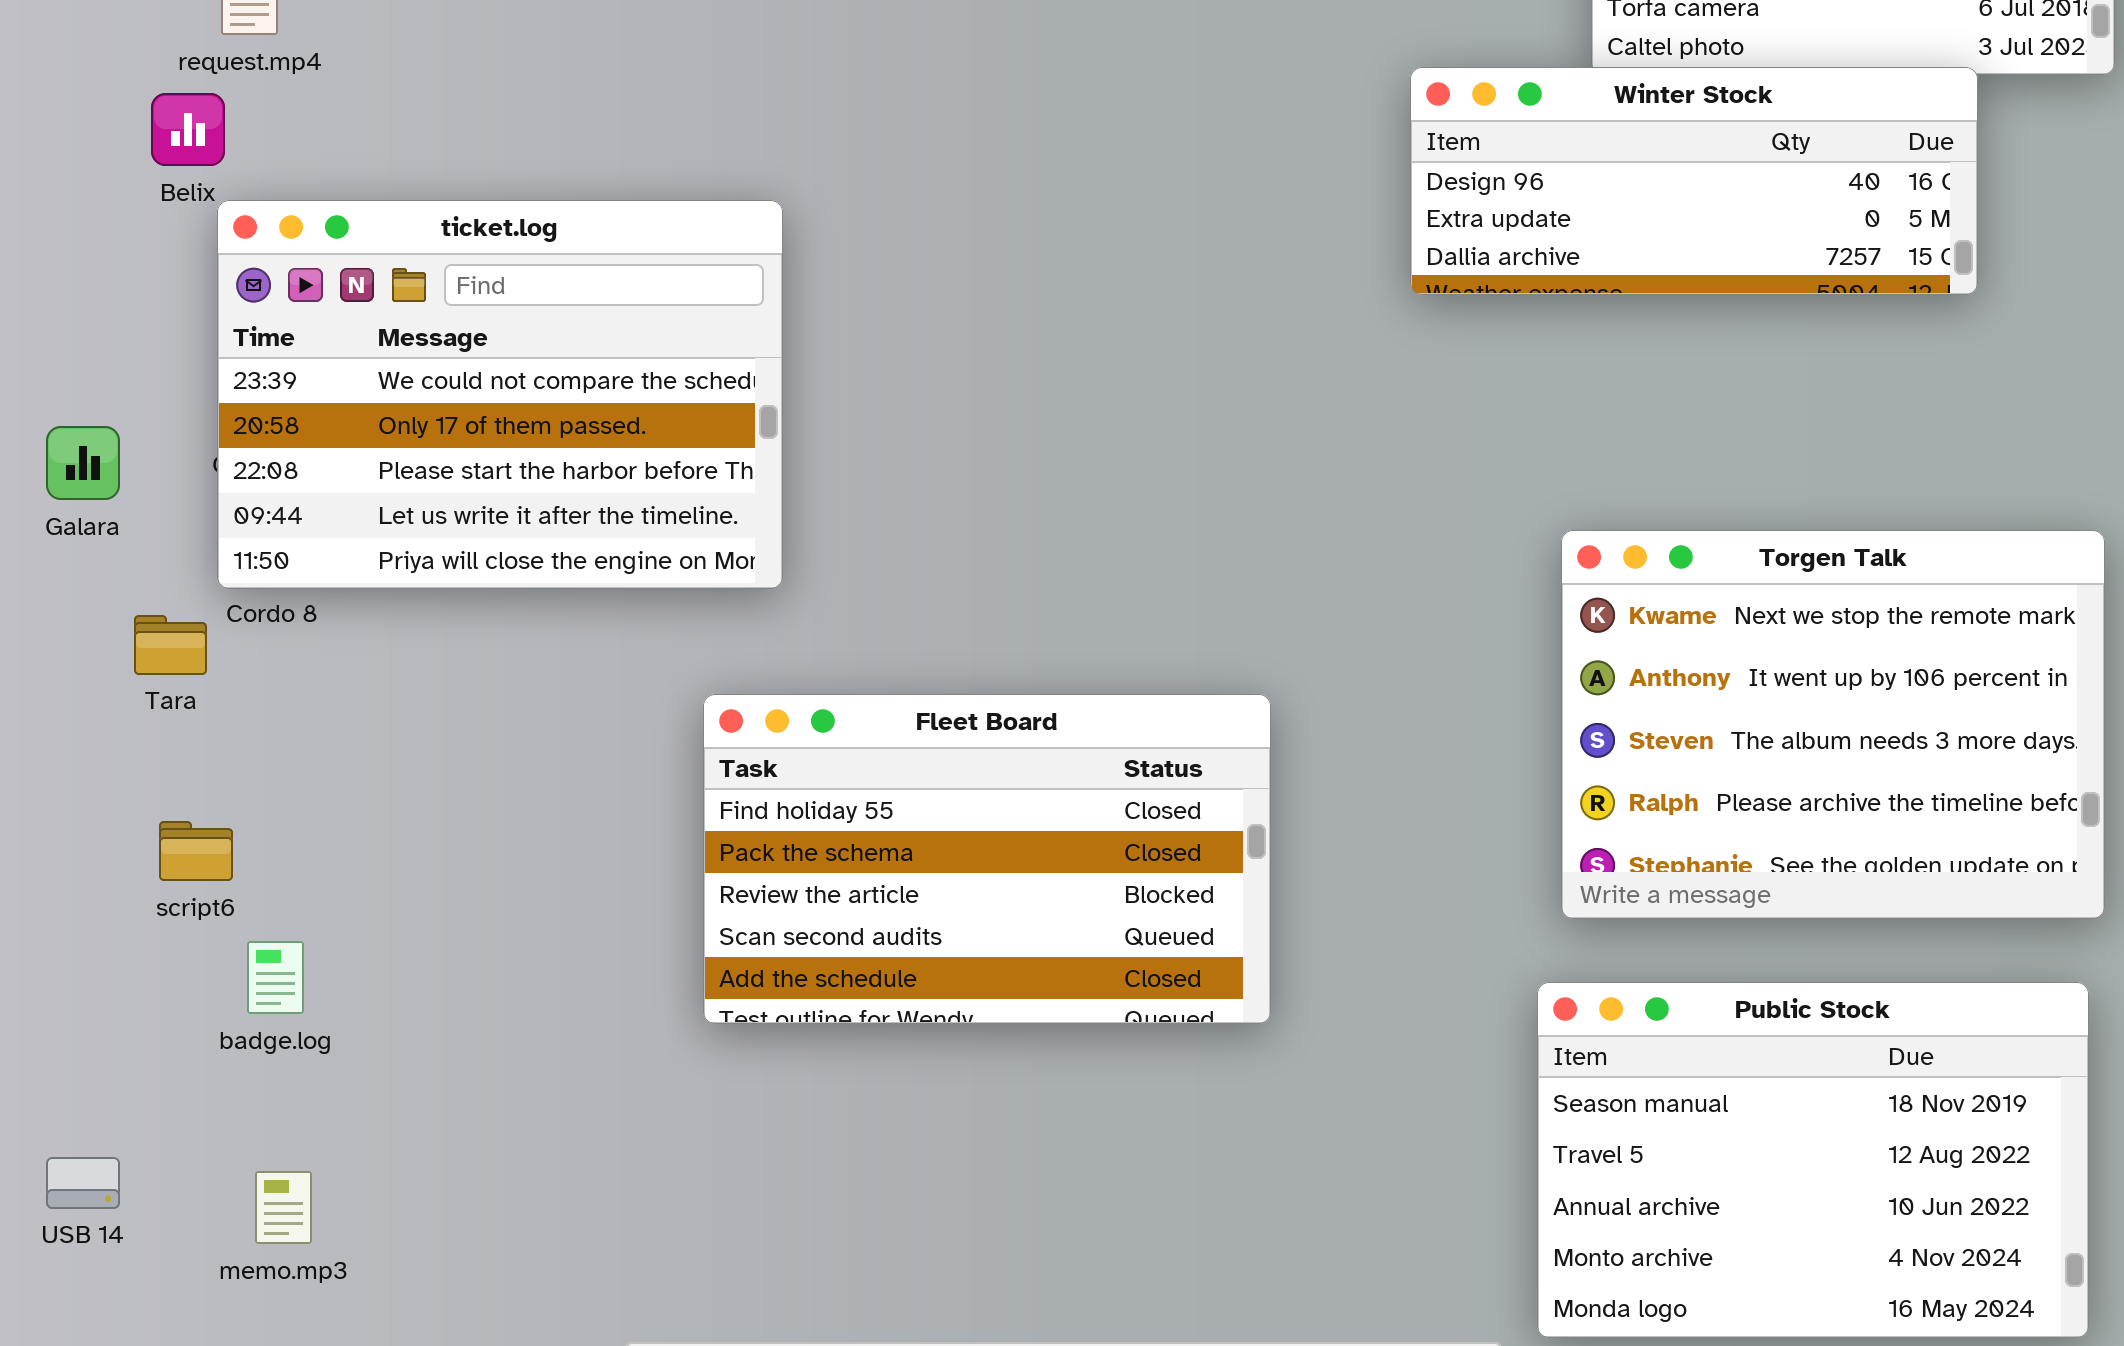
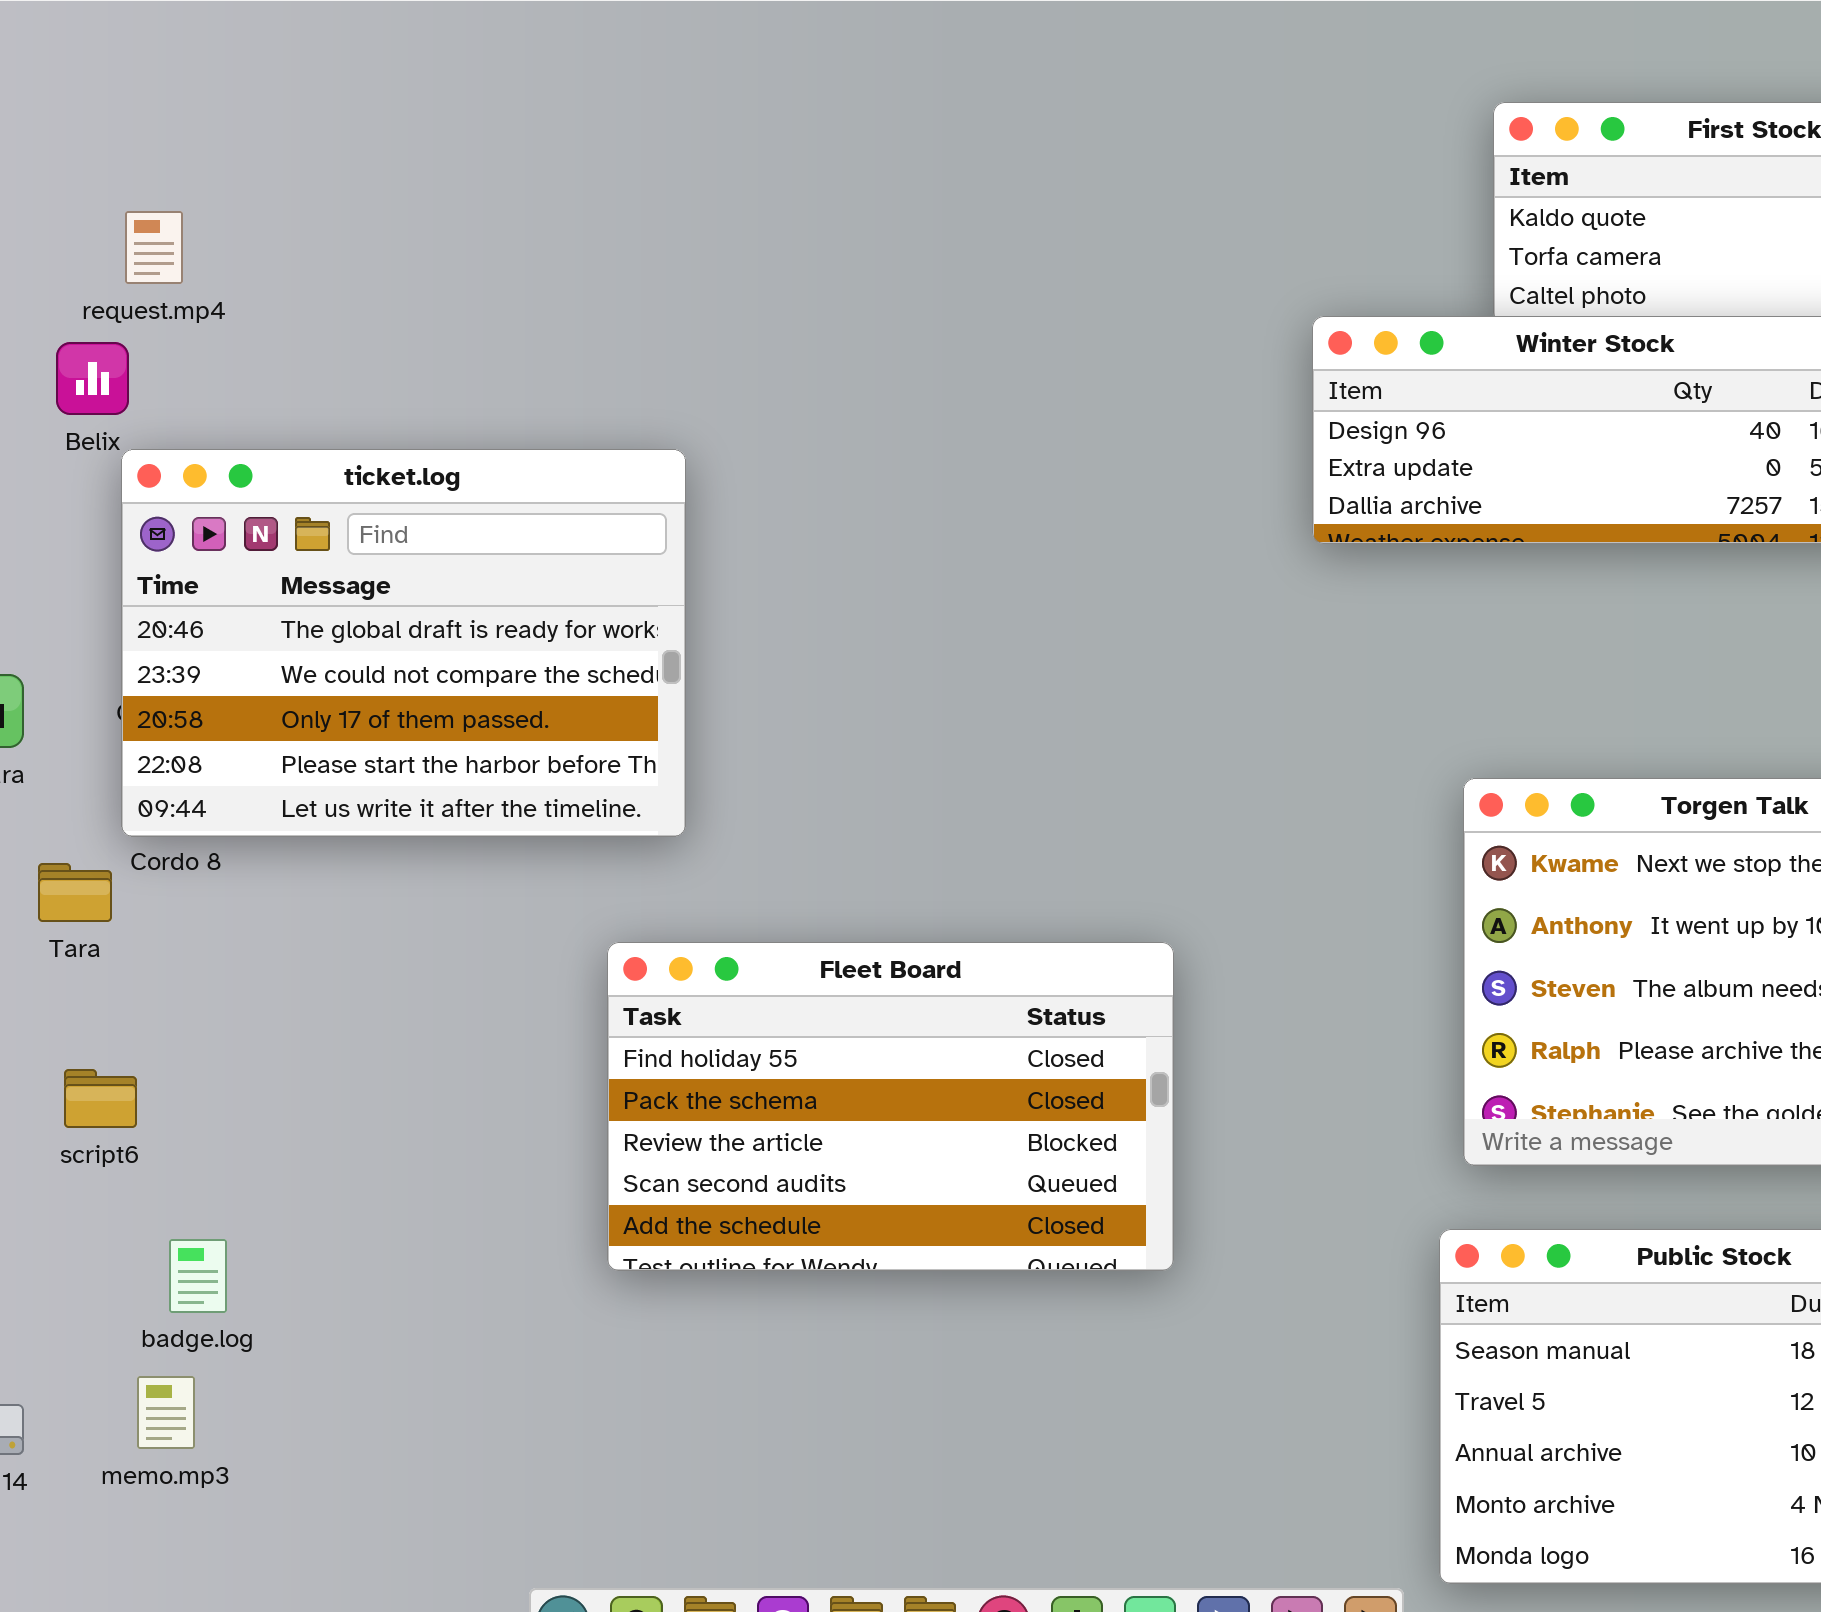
ticket.log: [217,200,783,589] -> [121,449,686,837], scrolled up 1 row
badge.log: [247,941,304,1014] -> [169,1239,227,1313], moved
memo.mp3: [255,1171,312,1244] -> [137,1376,195,1449], moved

